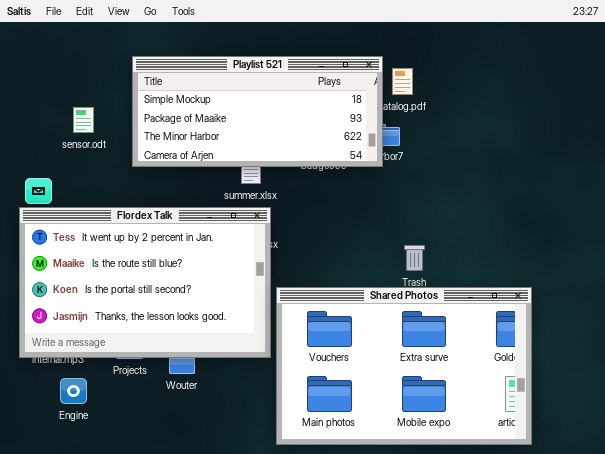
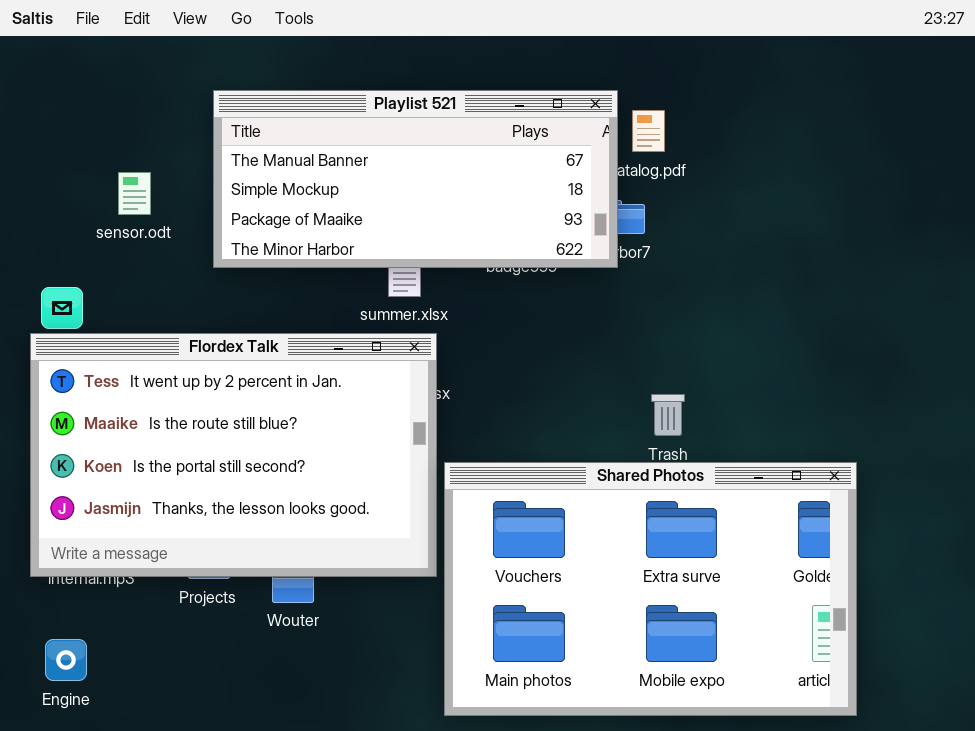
Playlist 521: [132,56,383,167] -> [213,90,618,268], scrolled up 1 row
Engine: [60,378,87,404] -> [45,639,87,681], moved

